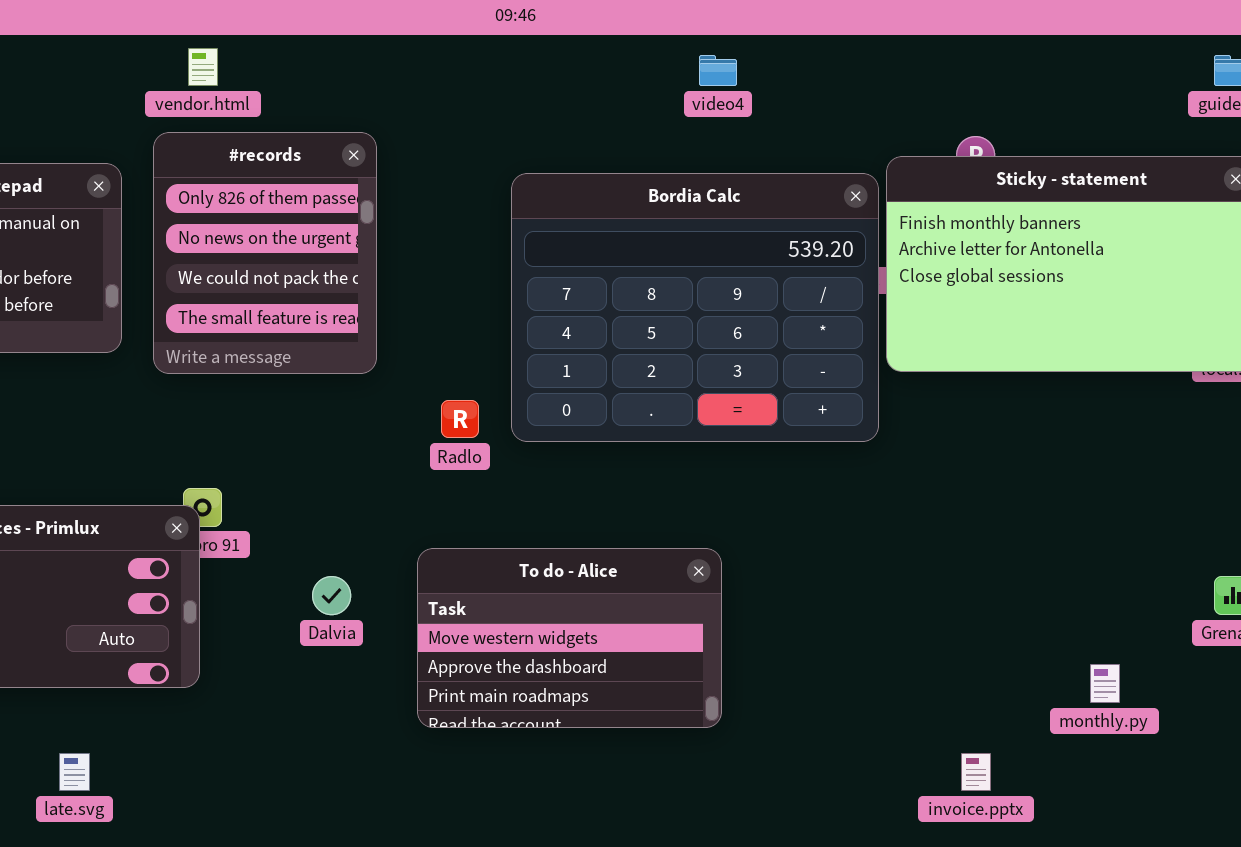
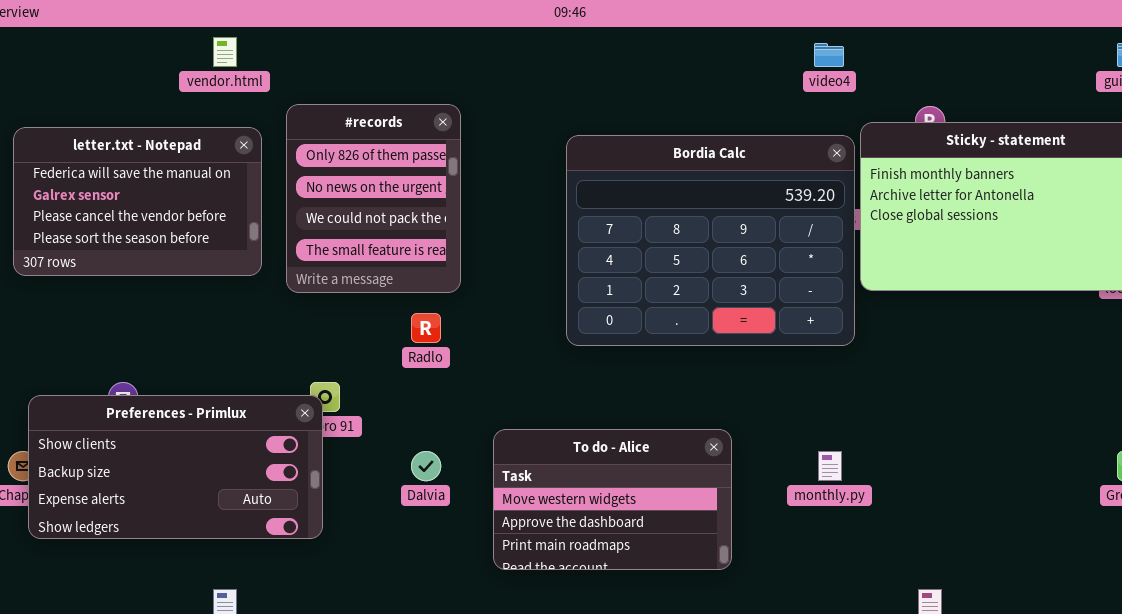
vendor.html: [188,48,218,86] -> [213,37,237,67], moved
video4: [699,55,737,86] -> [814,43,844,67], moved
Radlo: [441,400,479,438] -> [411,313,441,343], moved
monthly.py: [1090,664,1120,703] -> [818,451,842,481], moved

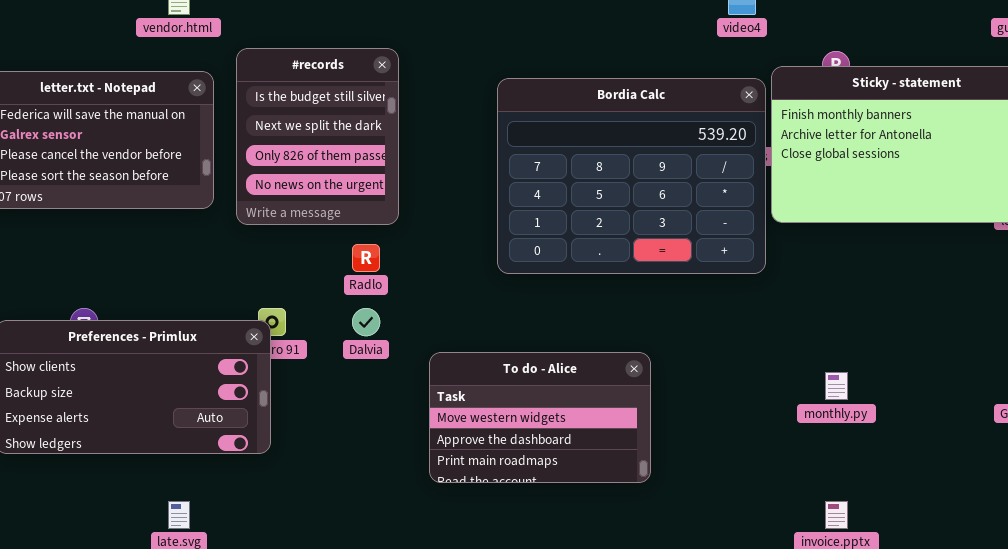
#records: [286,104,461,293] -> [236,48,399,225], scrolled up 2 rows
Dalvia: [411,451,441,481] -> [352,308,380,336], moved
monthly.py: [818,451,842,481] -> [825,372,848,400], moved

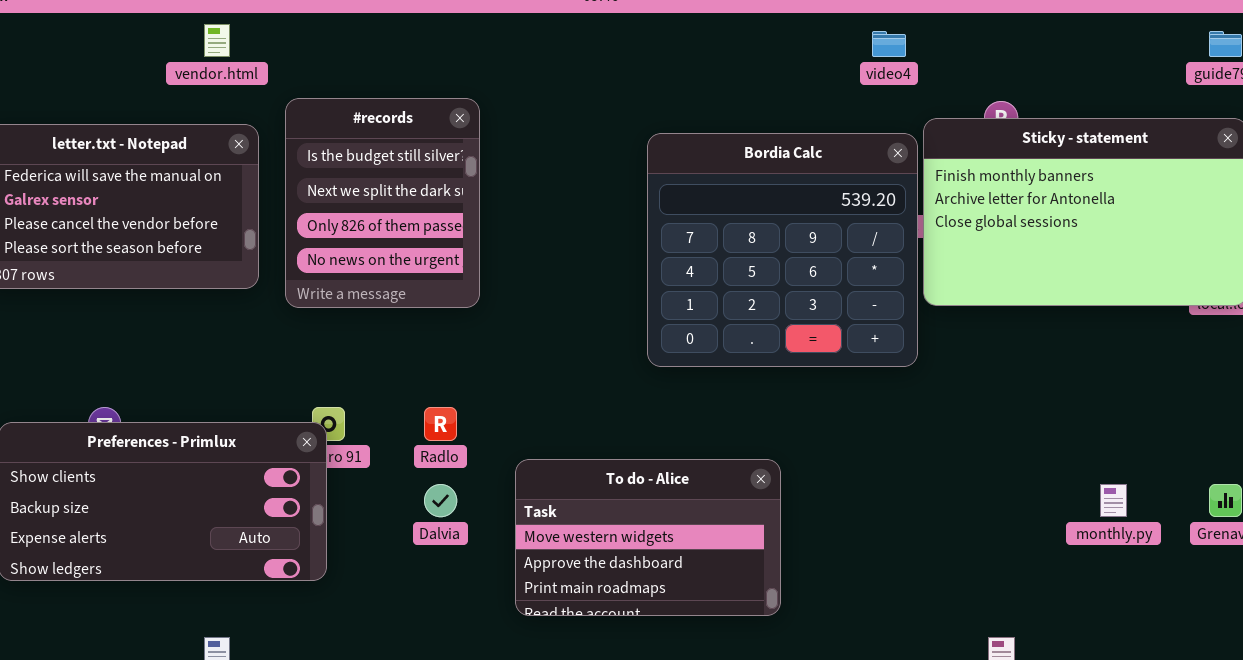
Bordia Calc: [497,78,766,274] -> [647,133,918,367], resized
Radlo: [352,244,380,272] -> [424,407,457,441], moved
Dalvia: [352,308,380,336] -> [424,484,457,517], moved
monthly.py: [825,372,848,400] -> [1100,484,1127,517], moved

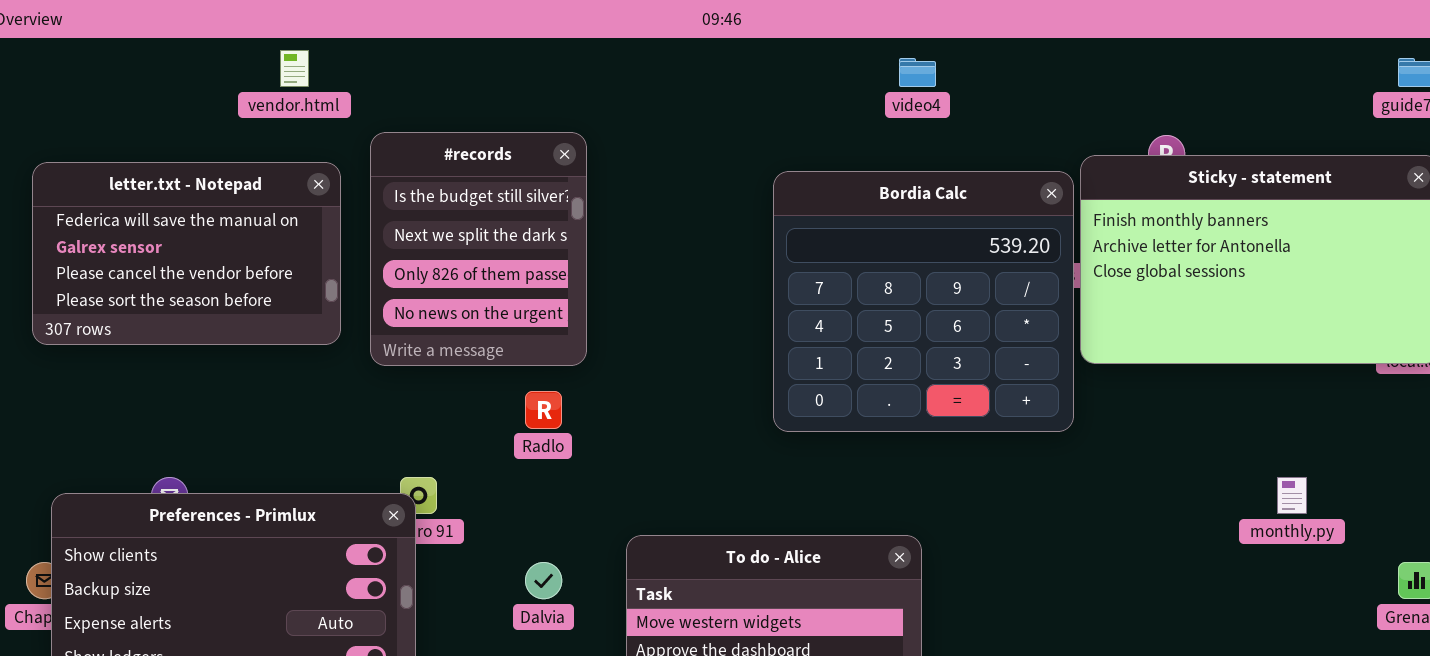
video4: [872,31,906,57] -> [899,58,936,87], moved
Radlo: [424,407,457,441] -> [525,391,562,429], moved
monthly.py: [1100,484,1127,517] -> [1277,477,1307,514], moved

